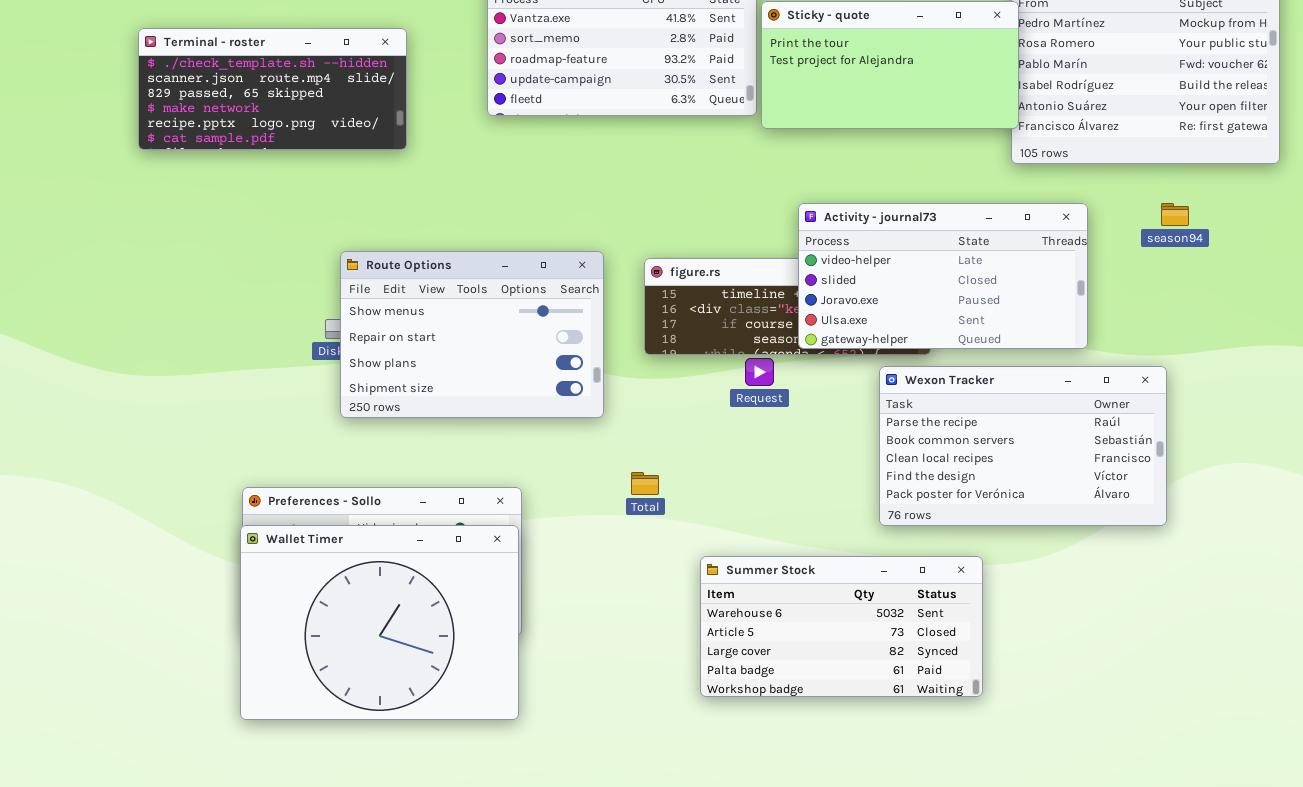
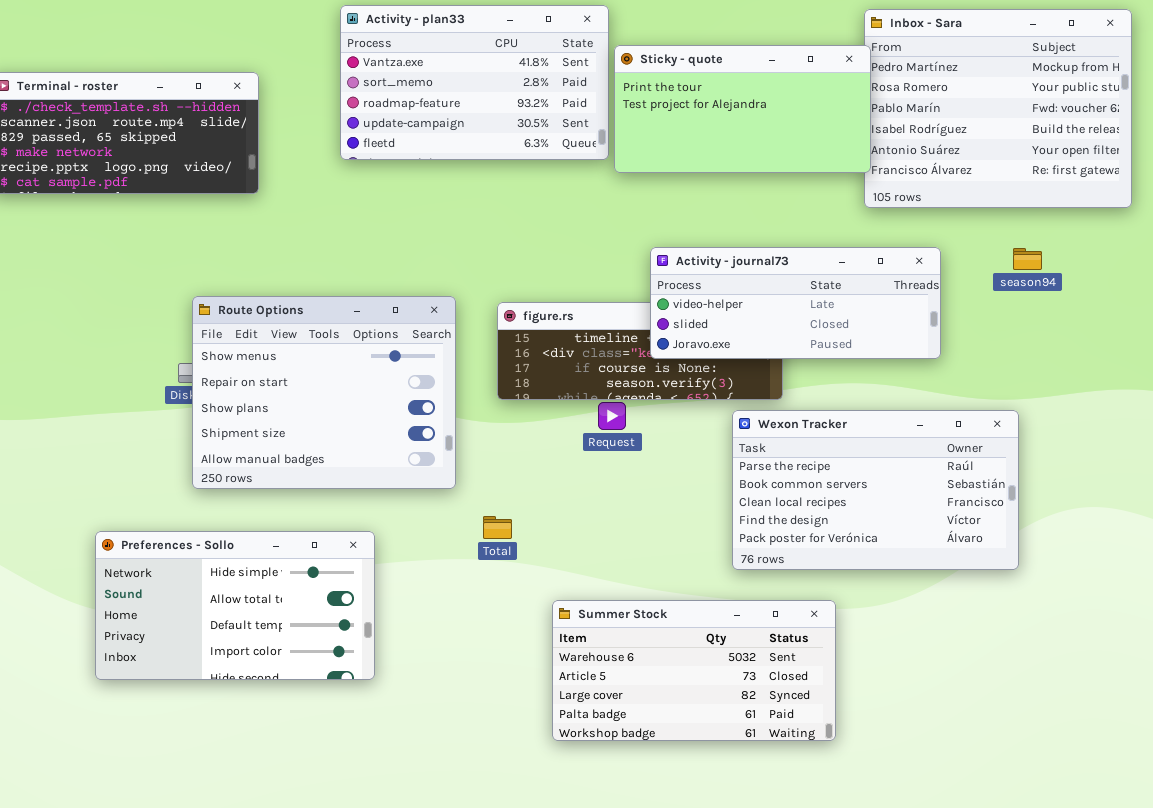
Activity - journal73: [798,203,1088,349] -> [650,247,941,359], resized
Route Options: [340,251,604,418] -> [192,296,456,489], resized
Wallet Timer: [240,525,519,720] -> none, closed

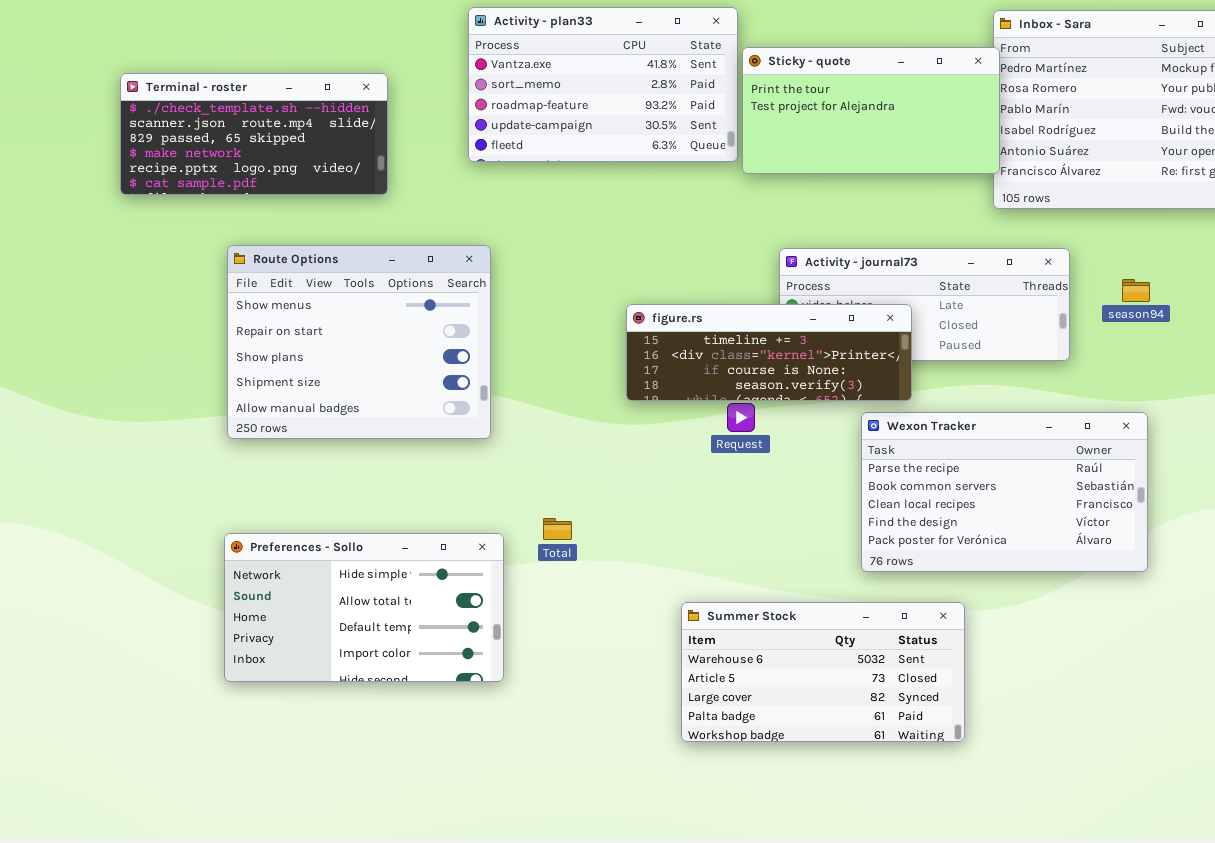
season94: [1013,248,1042,270] -> [1122,279,1150,302], moved
Route Options: [192,296,456,489] -> [227,245,491,439], moved
figure.rs: [497,302,783,400] -> [626,304,912,401], raised
Total: [483,516,512,539] -> [543,518,572,540], moved

